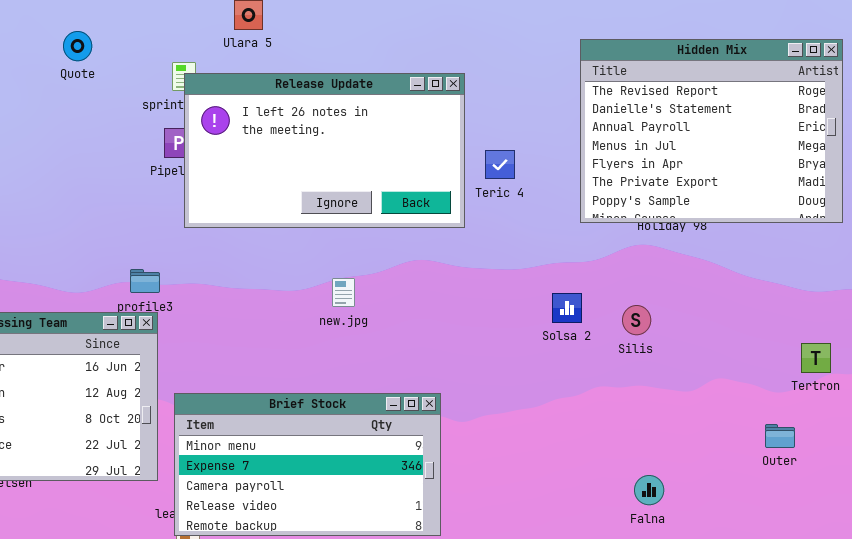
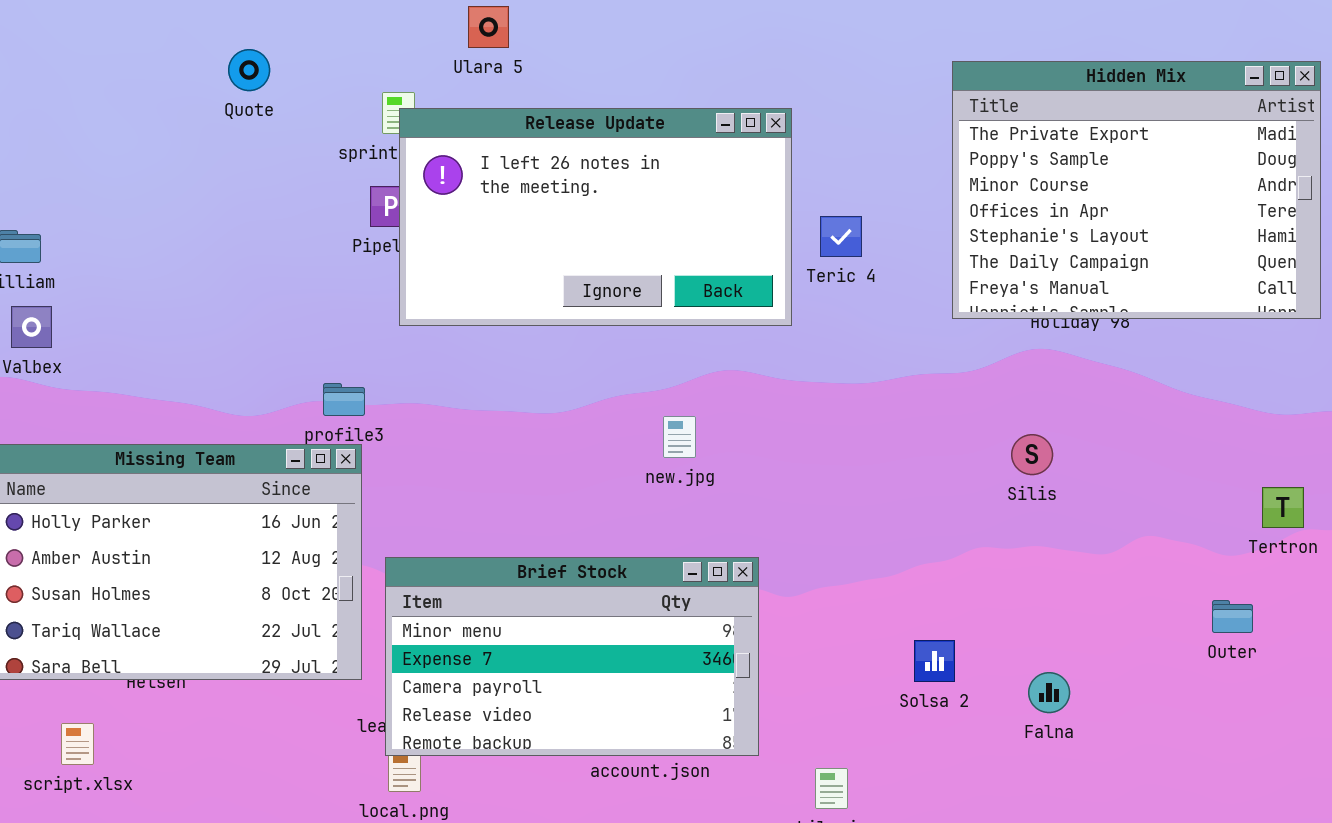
Hidden Mix: [580,39,843,223] -> [952,61,1321,319], scrolled down 5 rows
new.jpg: [332,278,355,307] -> [663,416,696,458], moved
Solsa 2: [552,293,582,323] -> [914,640,955,682], moved

